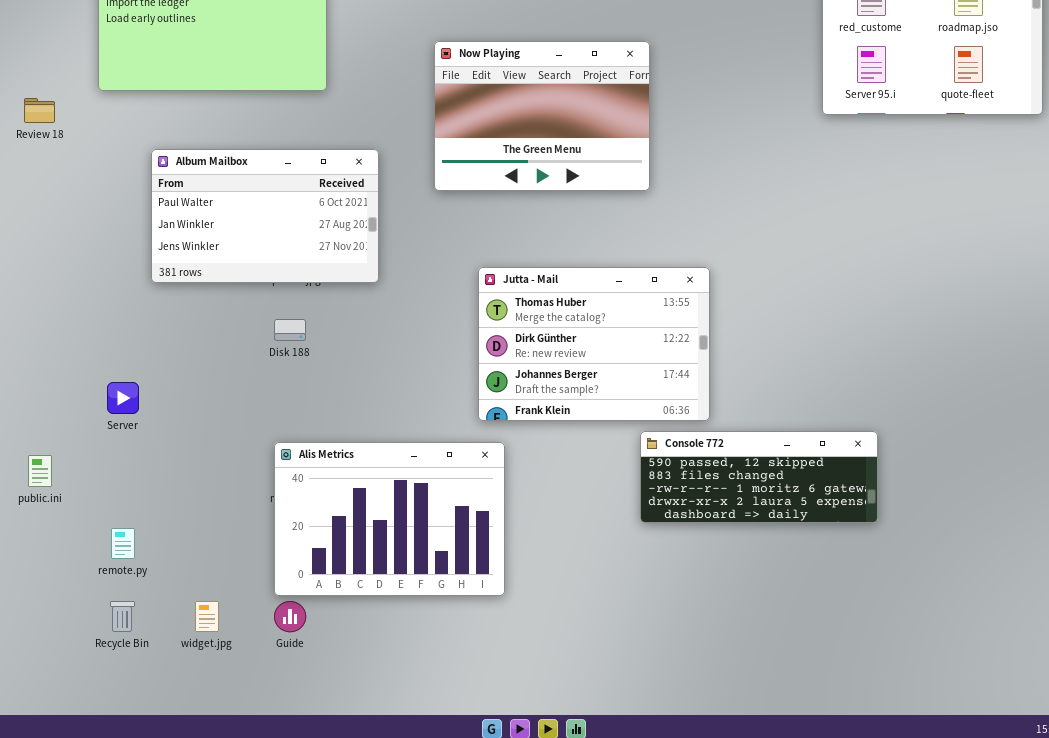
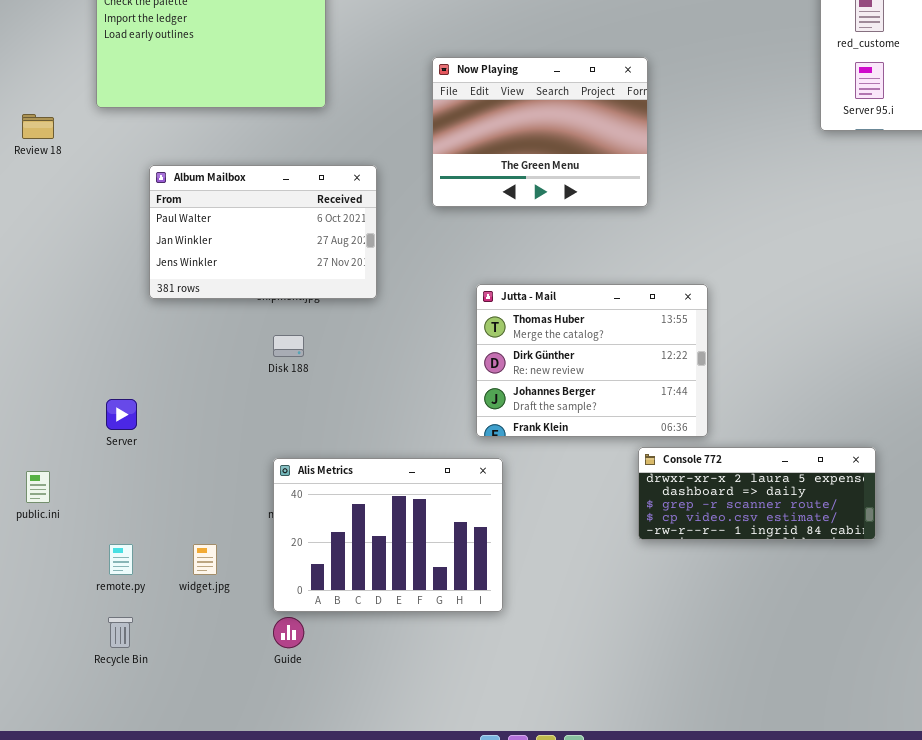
Console 772: [640,431,878,523] -> [638,447,876,540], scrolled down 3 rows
widget.jpg: [195,601,219,632] -> [193,544,217,575], moved

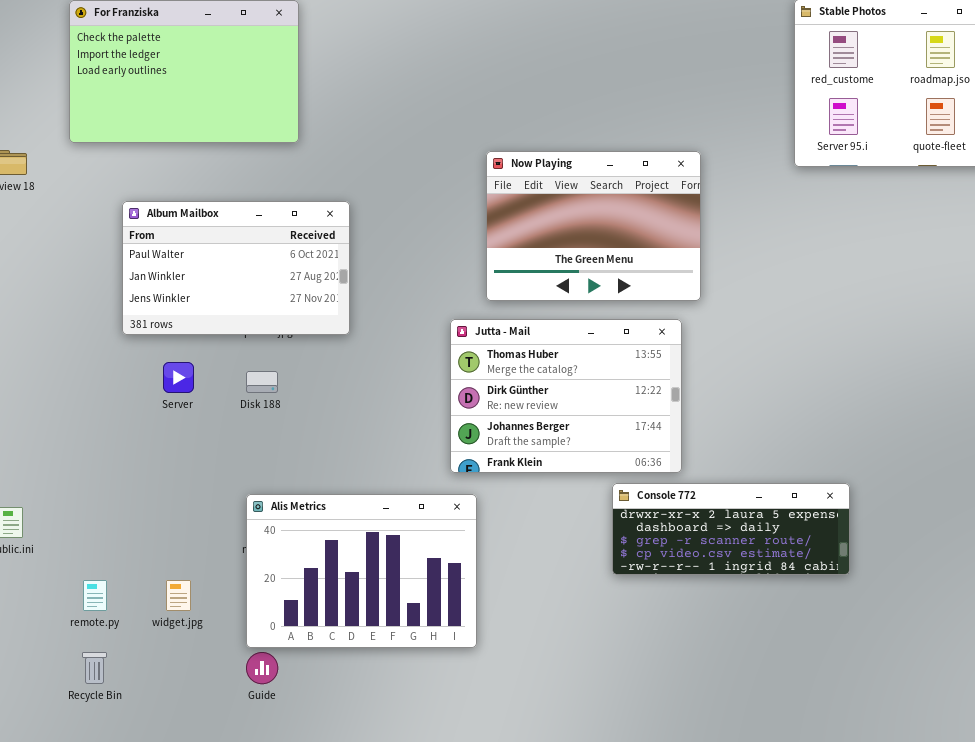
Now Playing: [432,57,648,207] -> [486,151,701,301], moved
Server: [106,399,137,430] -> [163,362,194,393], moved

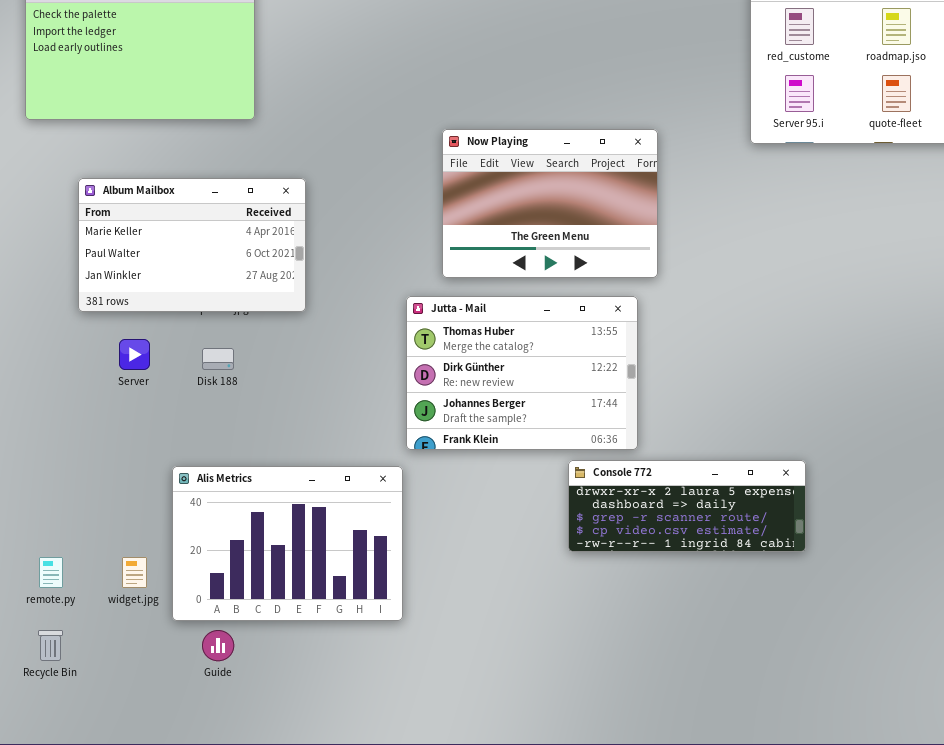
Album Mailbox: [122,201,350,335] -> [78,178,306,312], scrolled up 1 row
Alis Metrics: [246,494,477,648] -> [172,466,403,621], moved

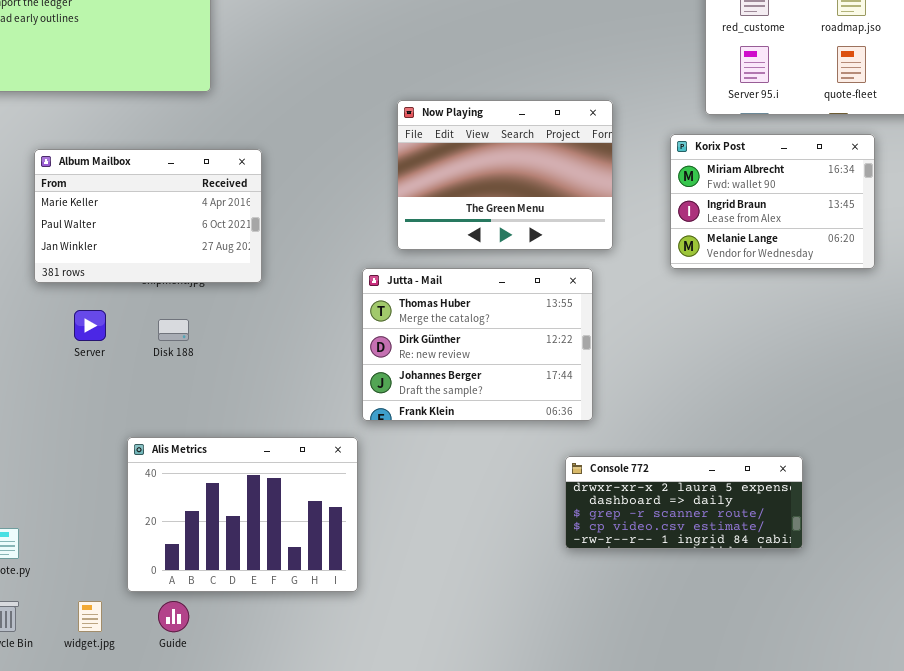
Korix Post: none -> [670,134,875,269], opened
Console 772: [568,460,806,552] -> [565,456,803,549], moved
widget.jpg: [122,557,147,588] -> [78,601,102,632], moved

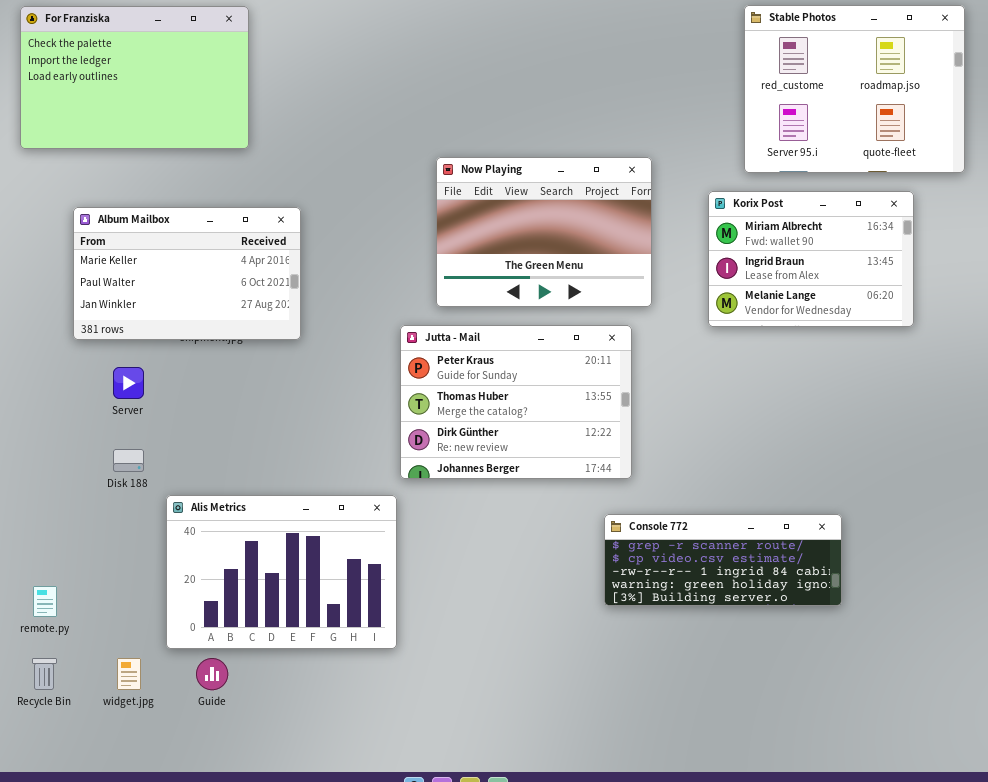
Jutta - Mail: [362,268,593,421] -> [400,325,632,479], scrolled up 1 row
Disk 188: [158,319,189,341] -> [113,449,144,472], moved
Console 772: [565,456,803,549] -> [604,514,842,606], scrolled down 2 rows

